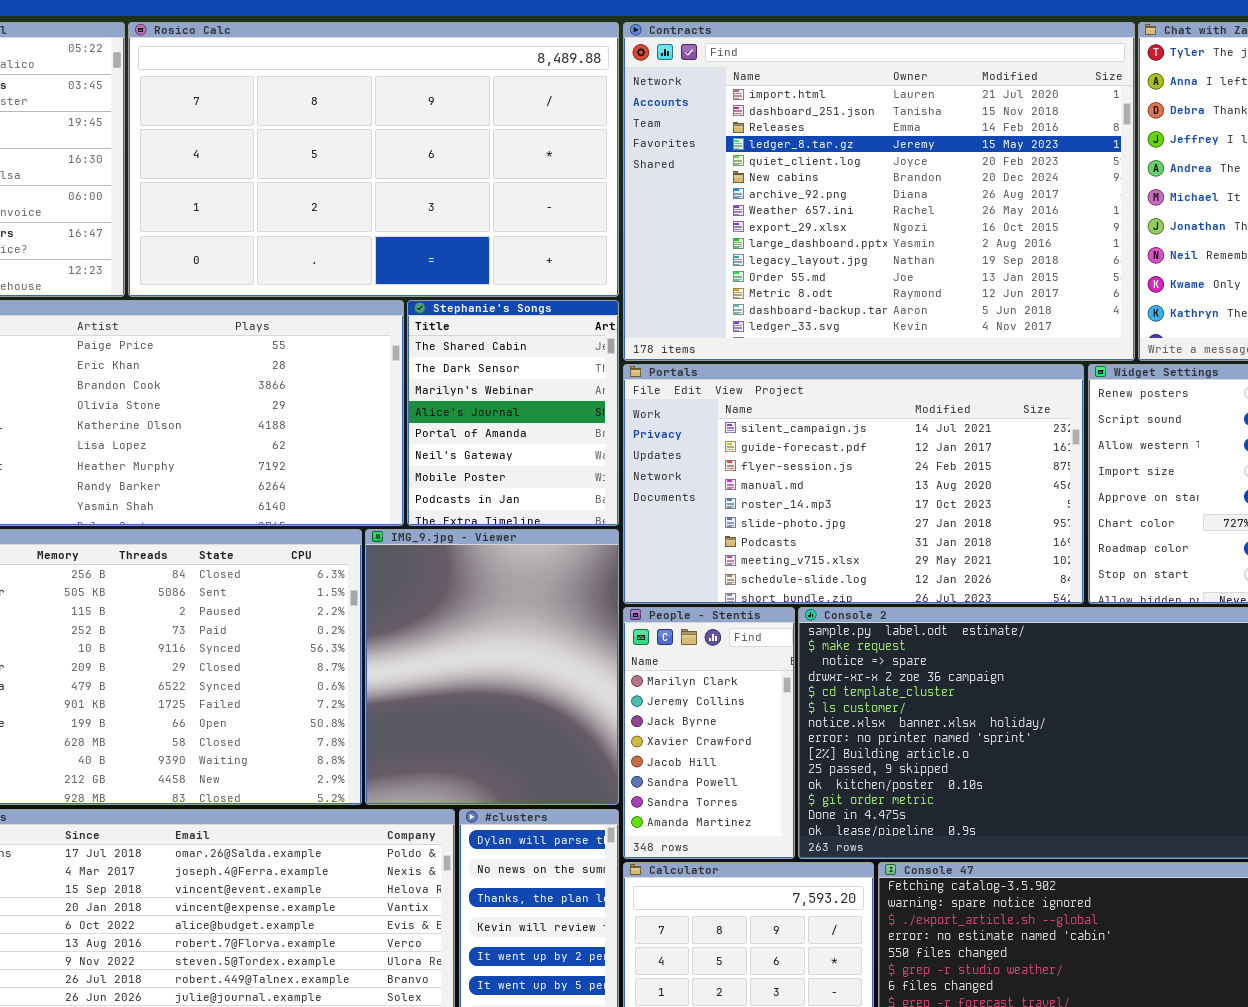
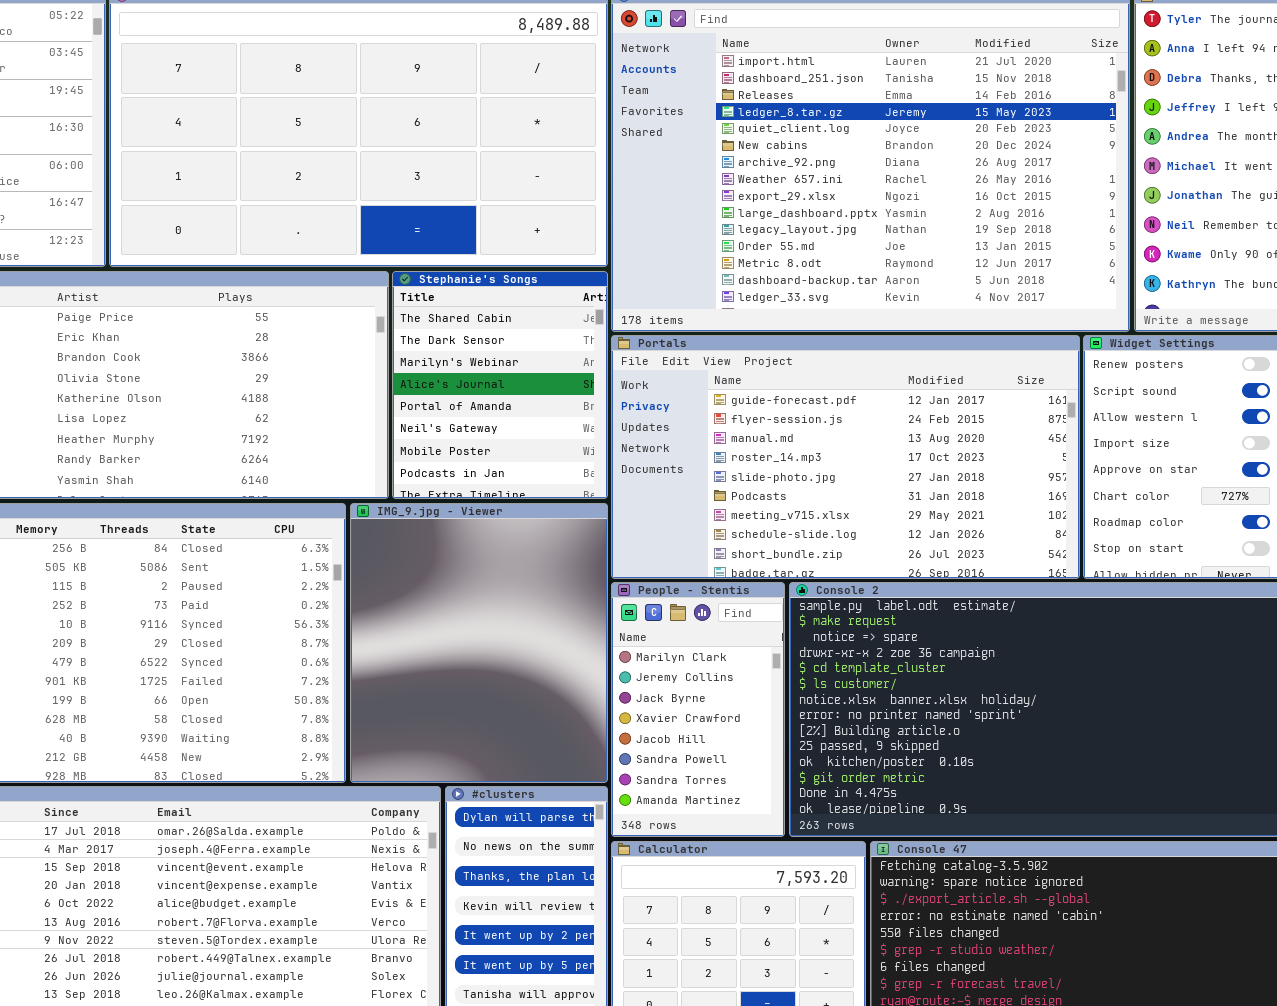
Portals: [623,364,1084,604] -> [611,335,1080,579], scrolled down 1 row

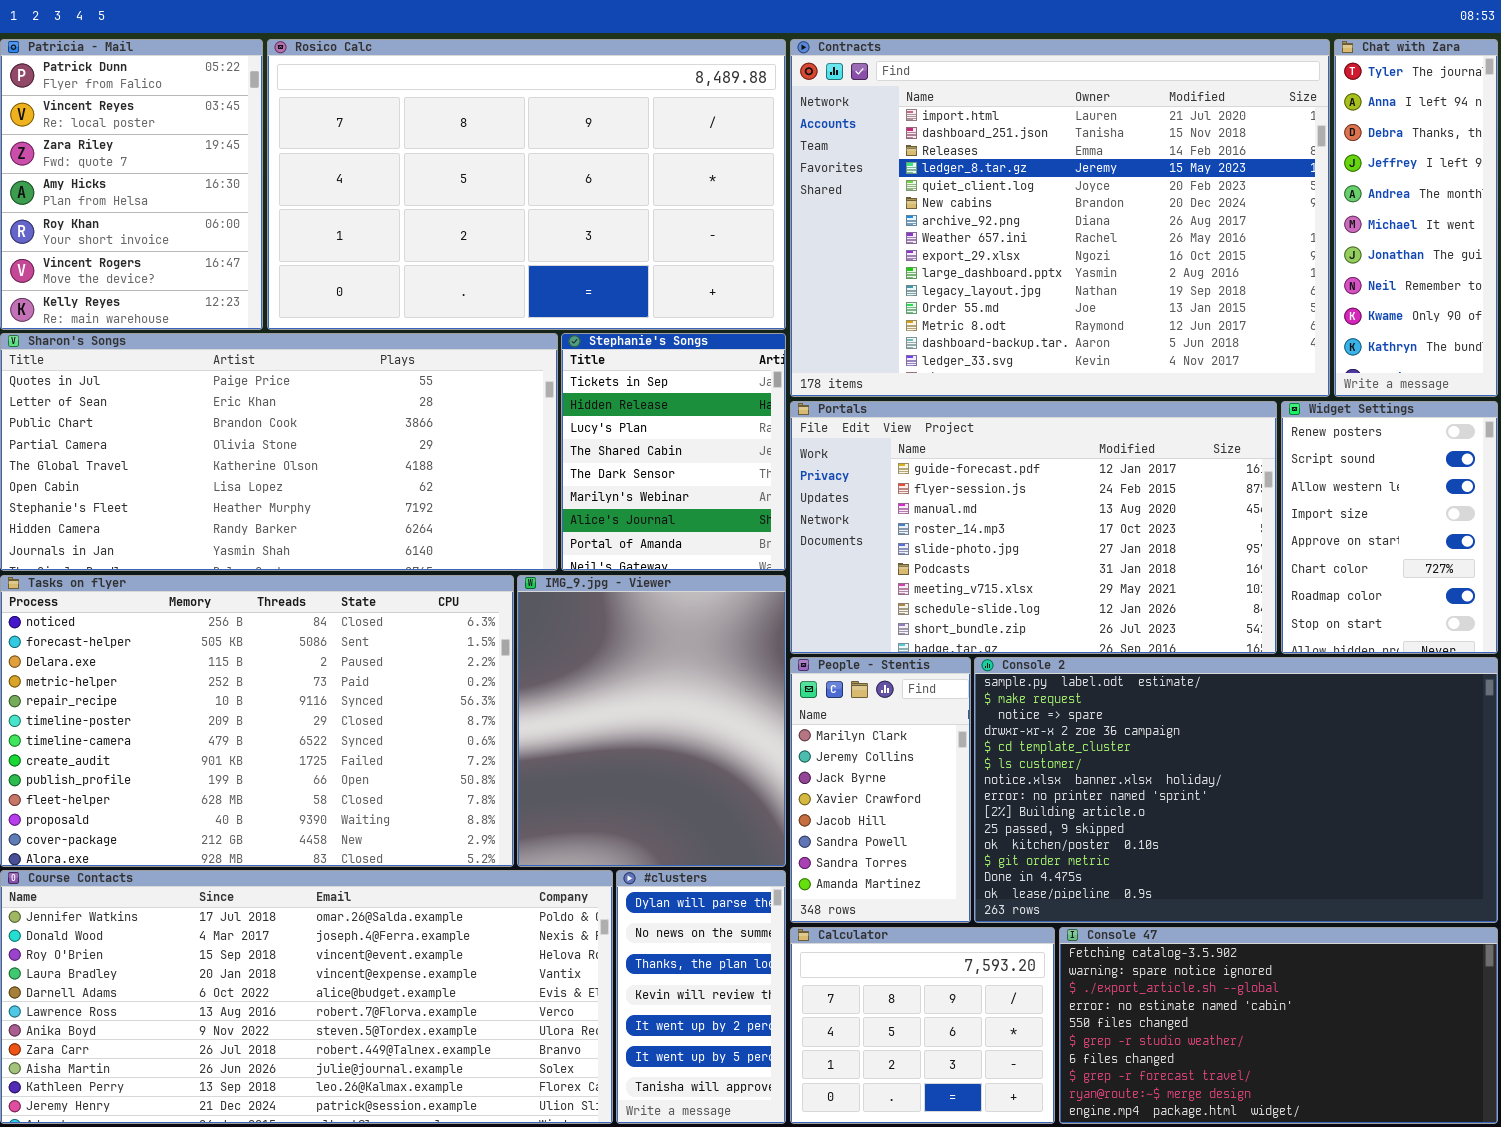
Stephanie's Songs: [392,271,608,499] -> [561,333,786,571], scrolled up 3 rows

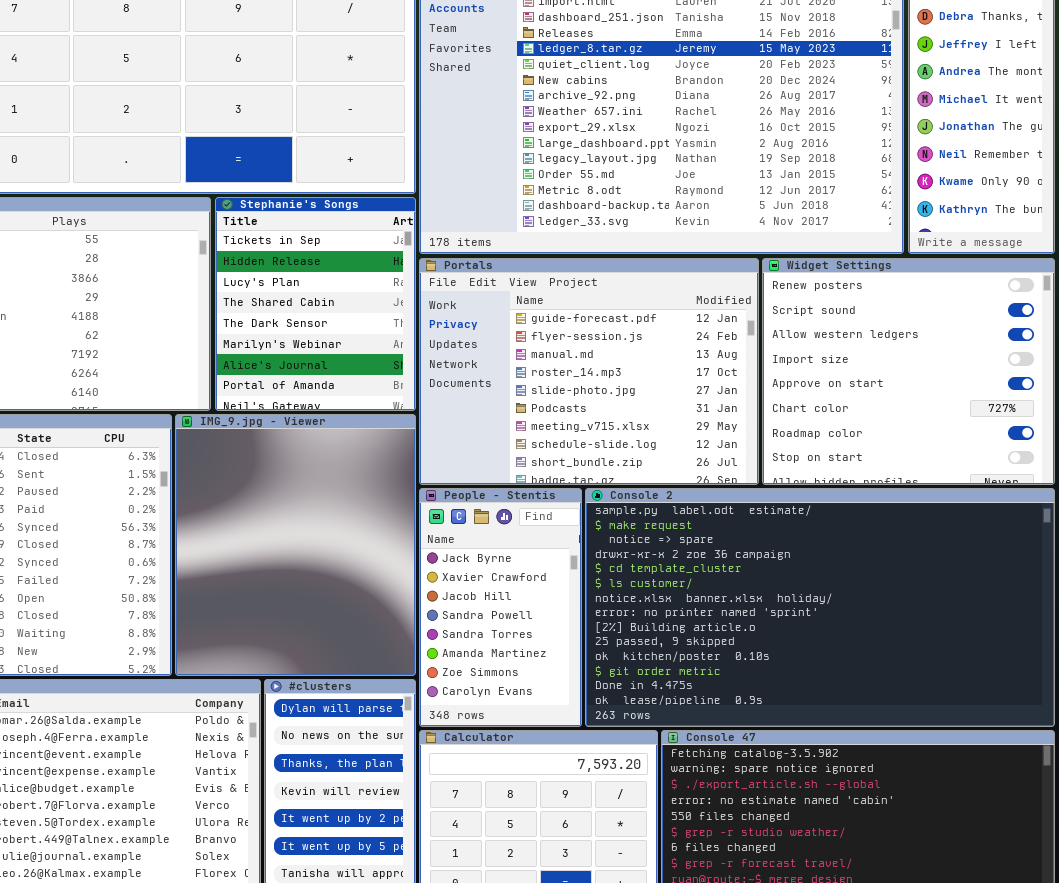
Portals: [790,401,1277,654] -> [419,258,759,485], resized
Widget Settings: [1281,401,1498,654] -> [762,258,1055,485], resized
People - Stentis: [790,657,971,923] -> [419,488,582,727], scrolled down 2 rows

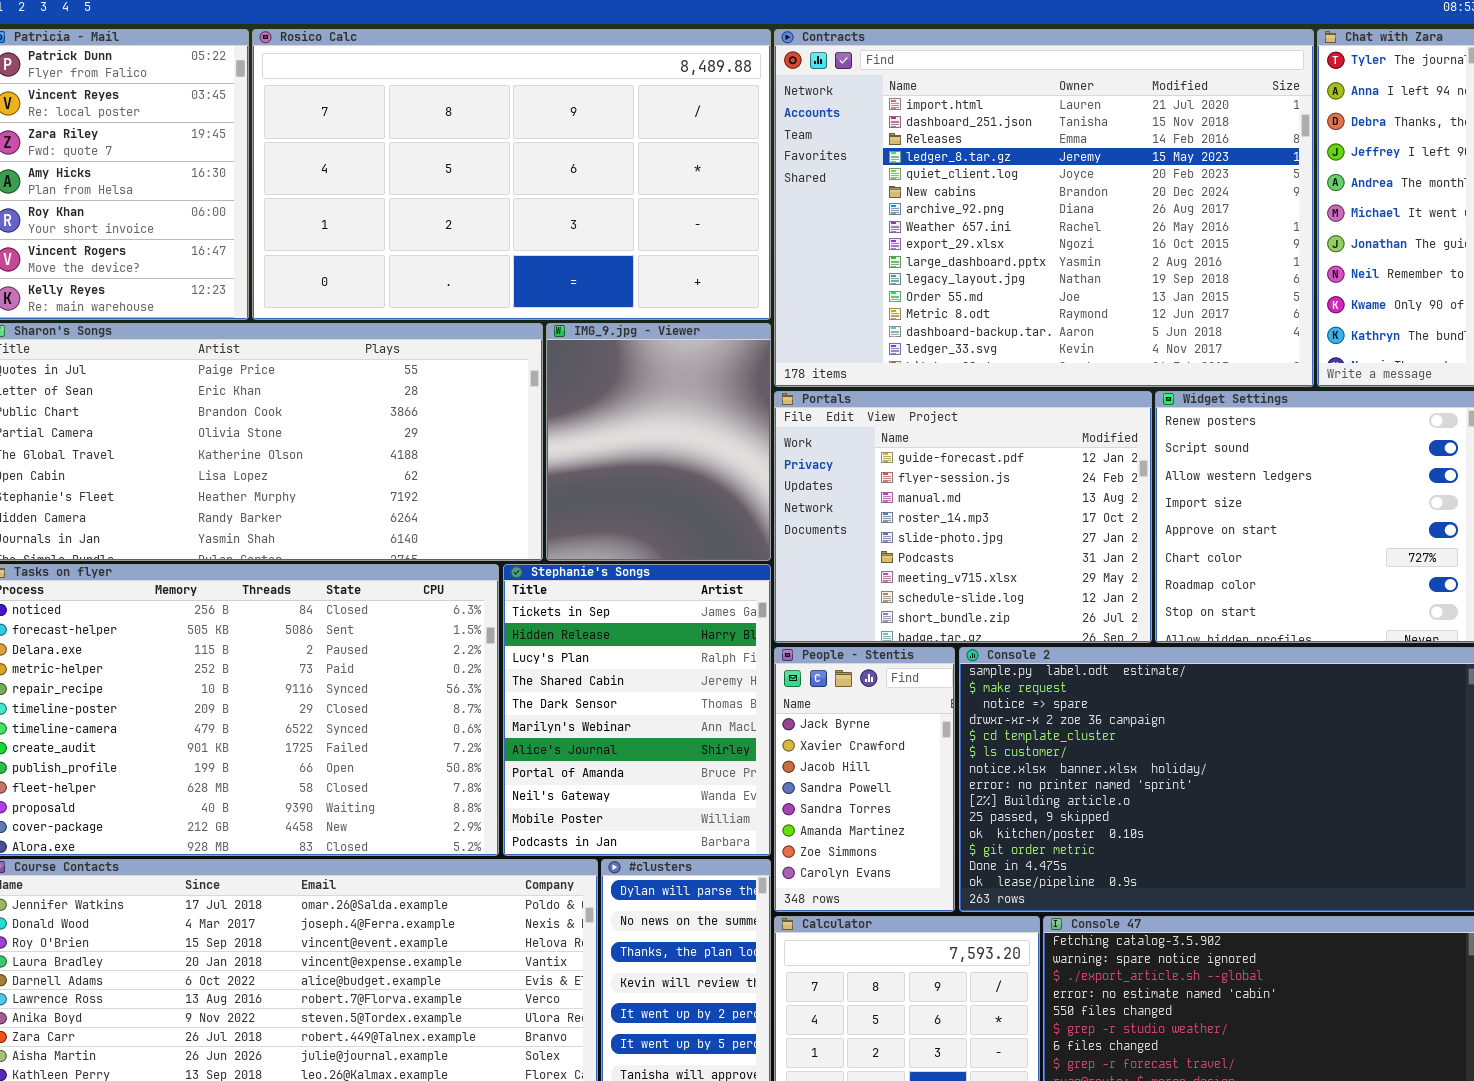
Stephanie's Songs: [215,197,416,411] -> [503,564,771,856], moved, resized
IMG_9.jpg - Viewer: [175,414,416,676] -> [546,323,771,561], moved, resized

